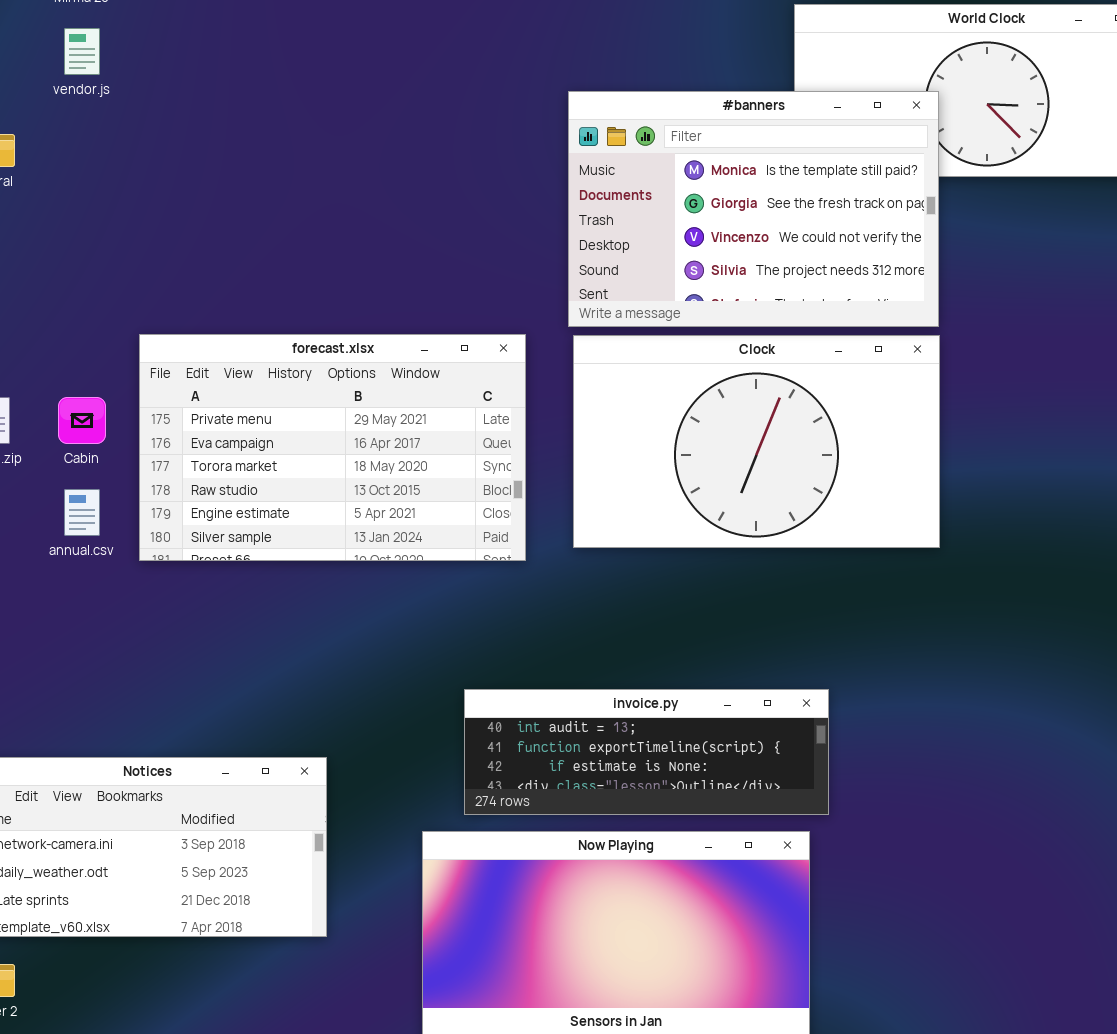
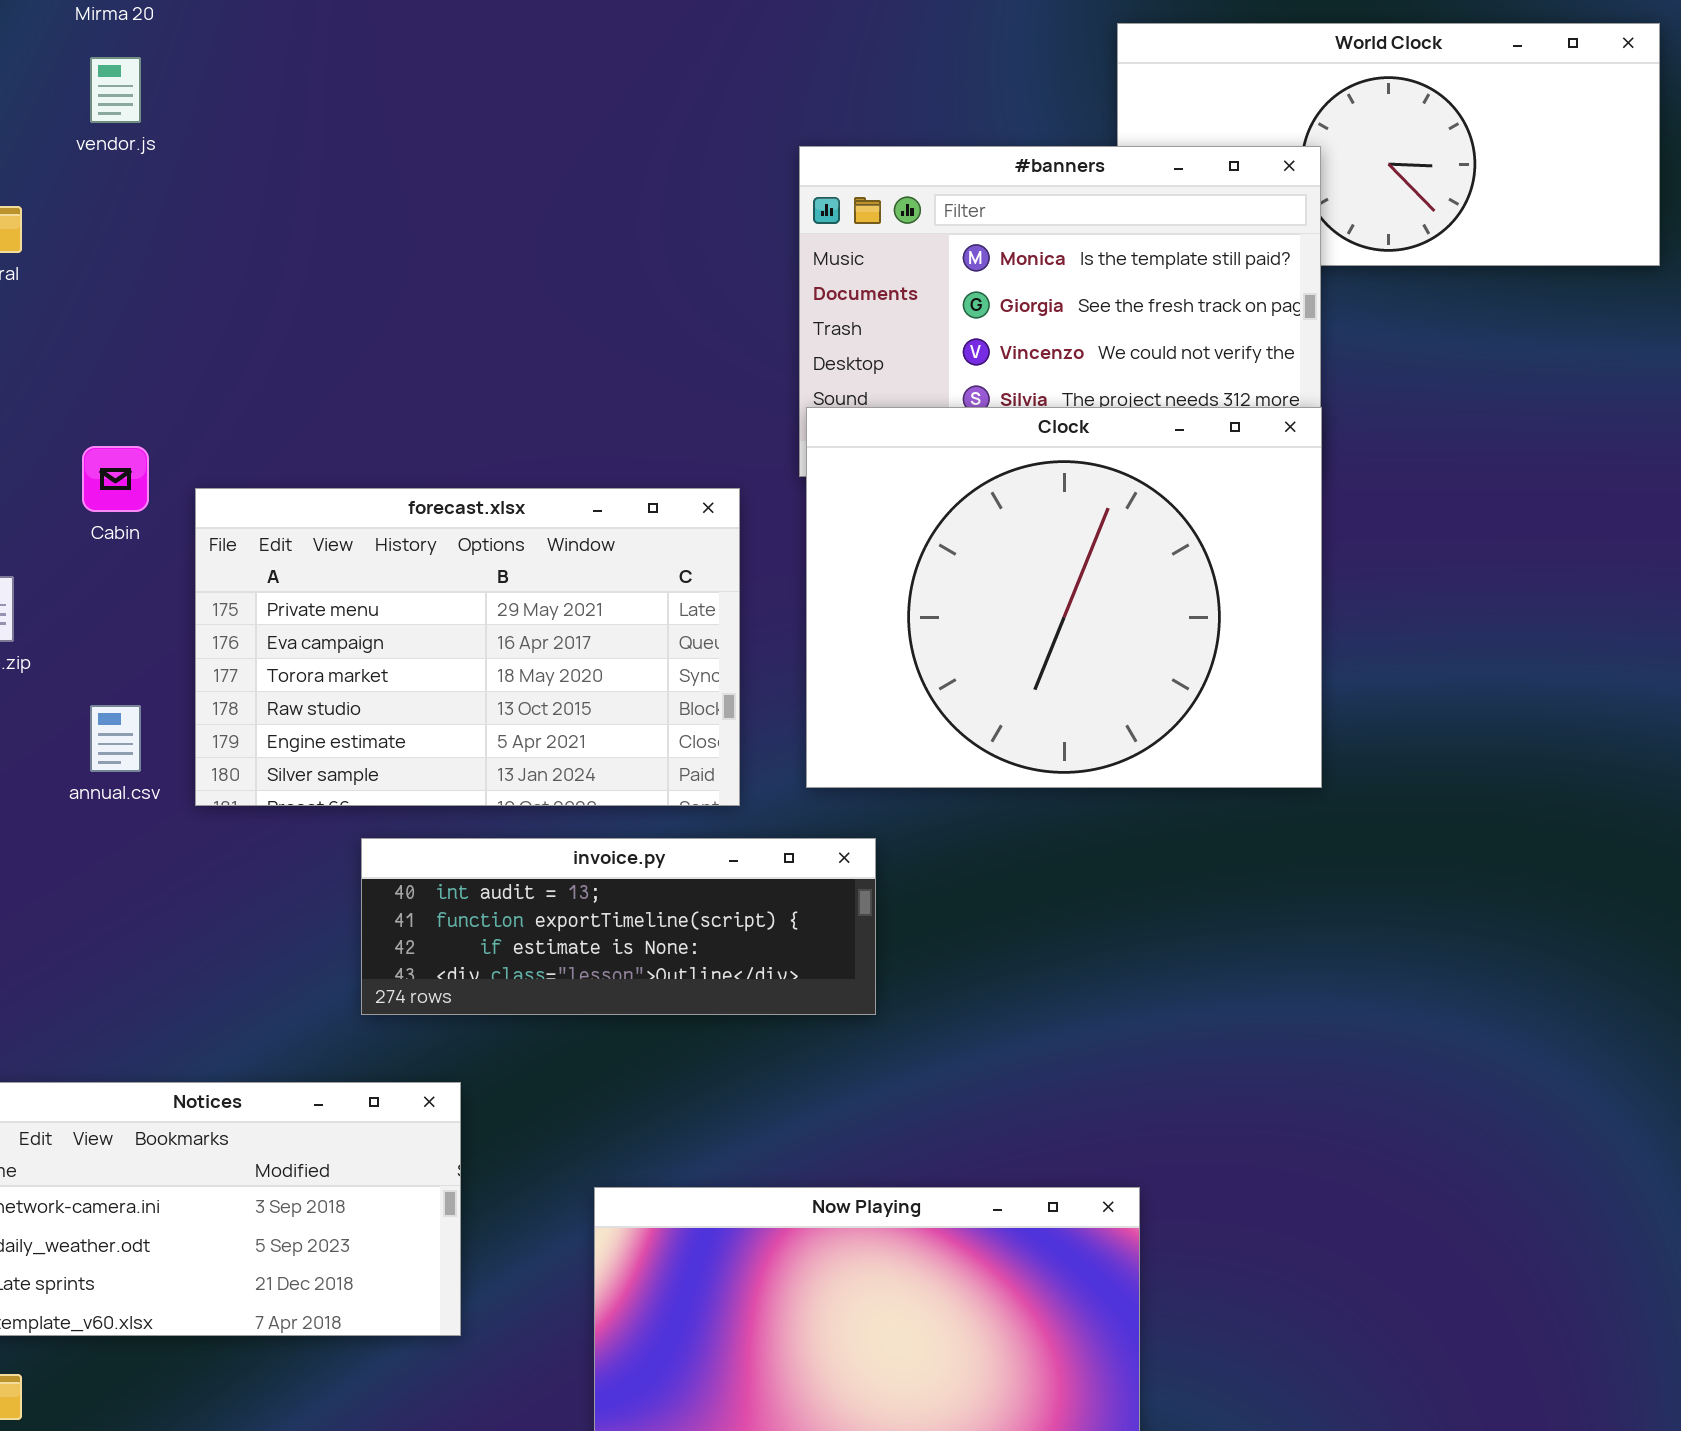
Clock: [573,335,940,548] -> [806,407,1322,788], resized
Cabin: [58,397,106,444] -> [82,446,149,512], moved
invoice.py: [464,689,829,815] -> [361,838,876,1015], moved

